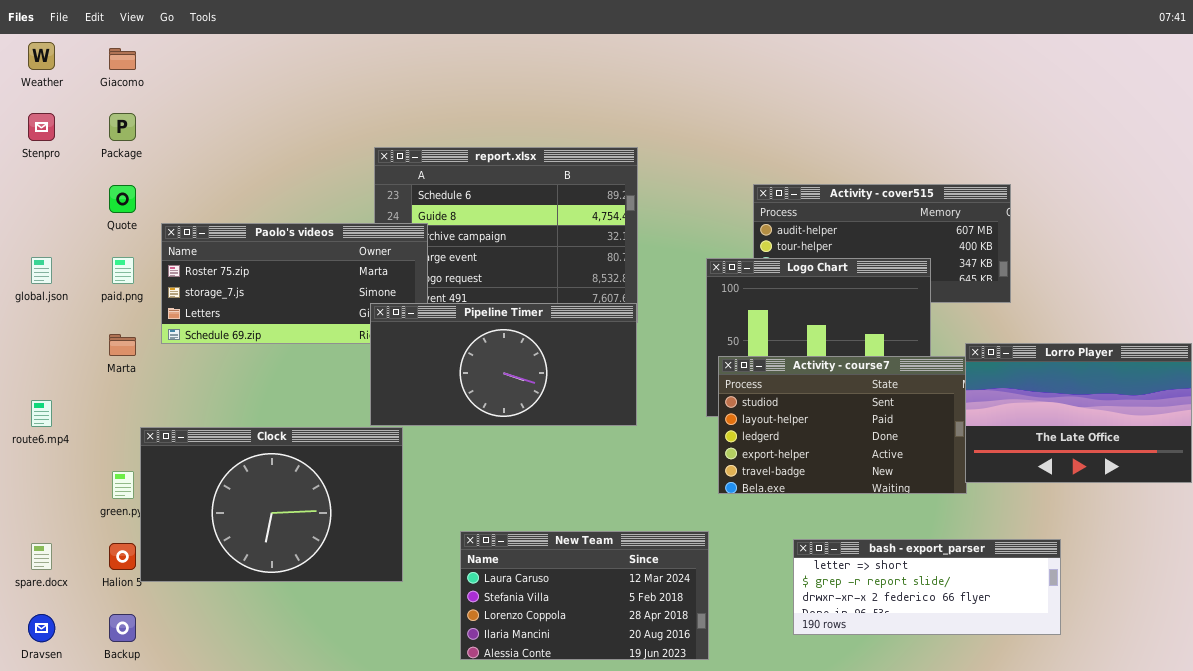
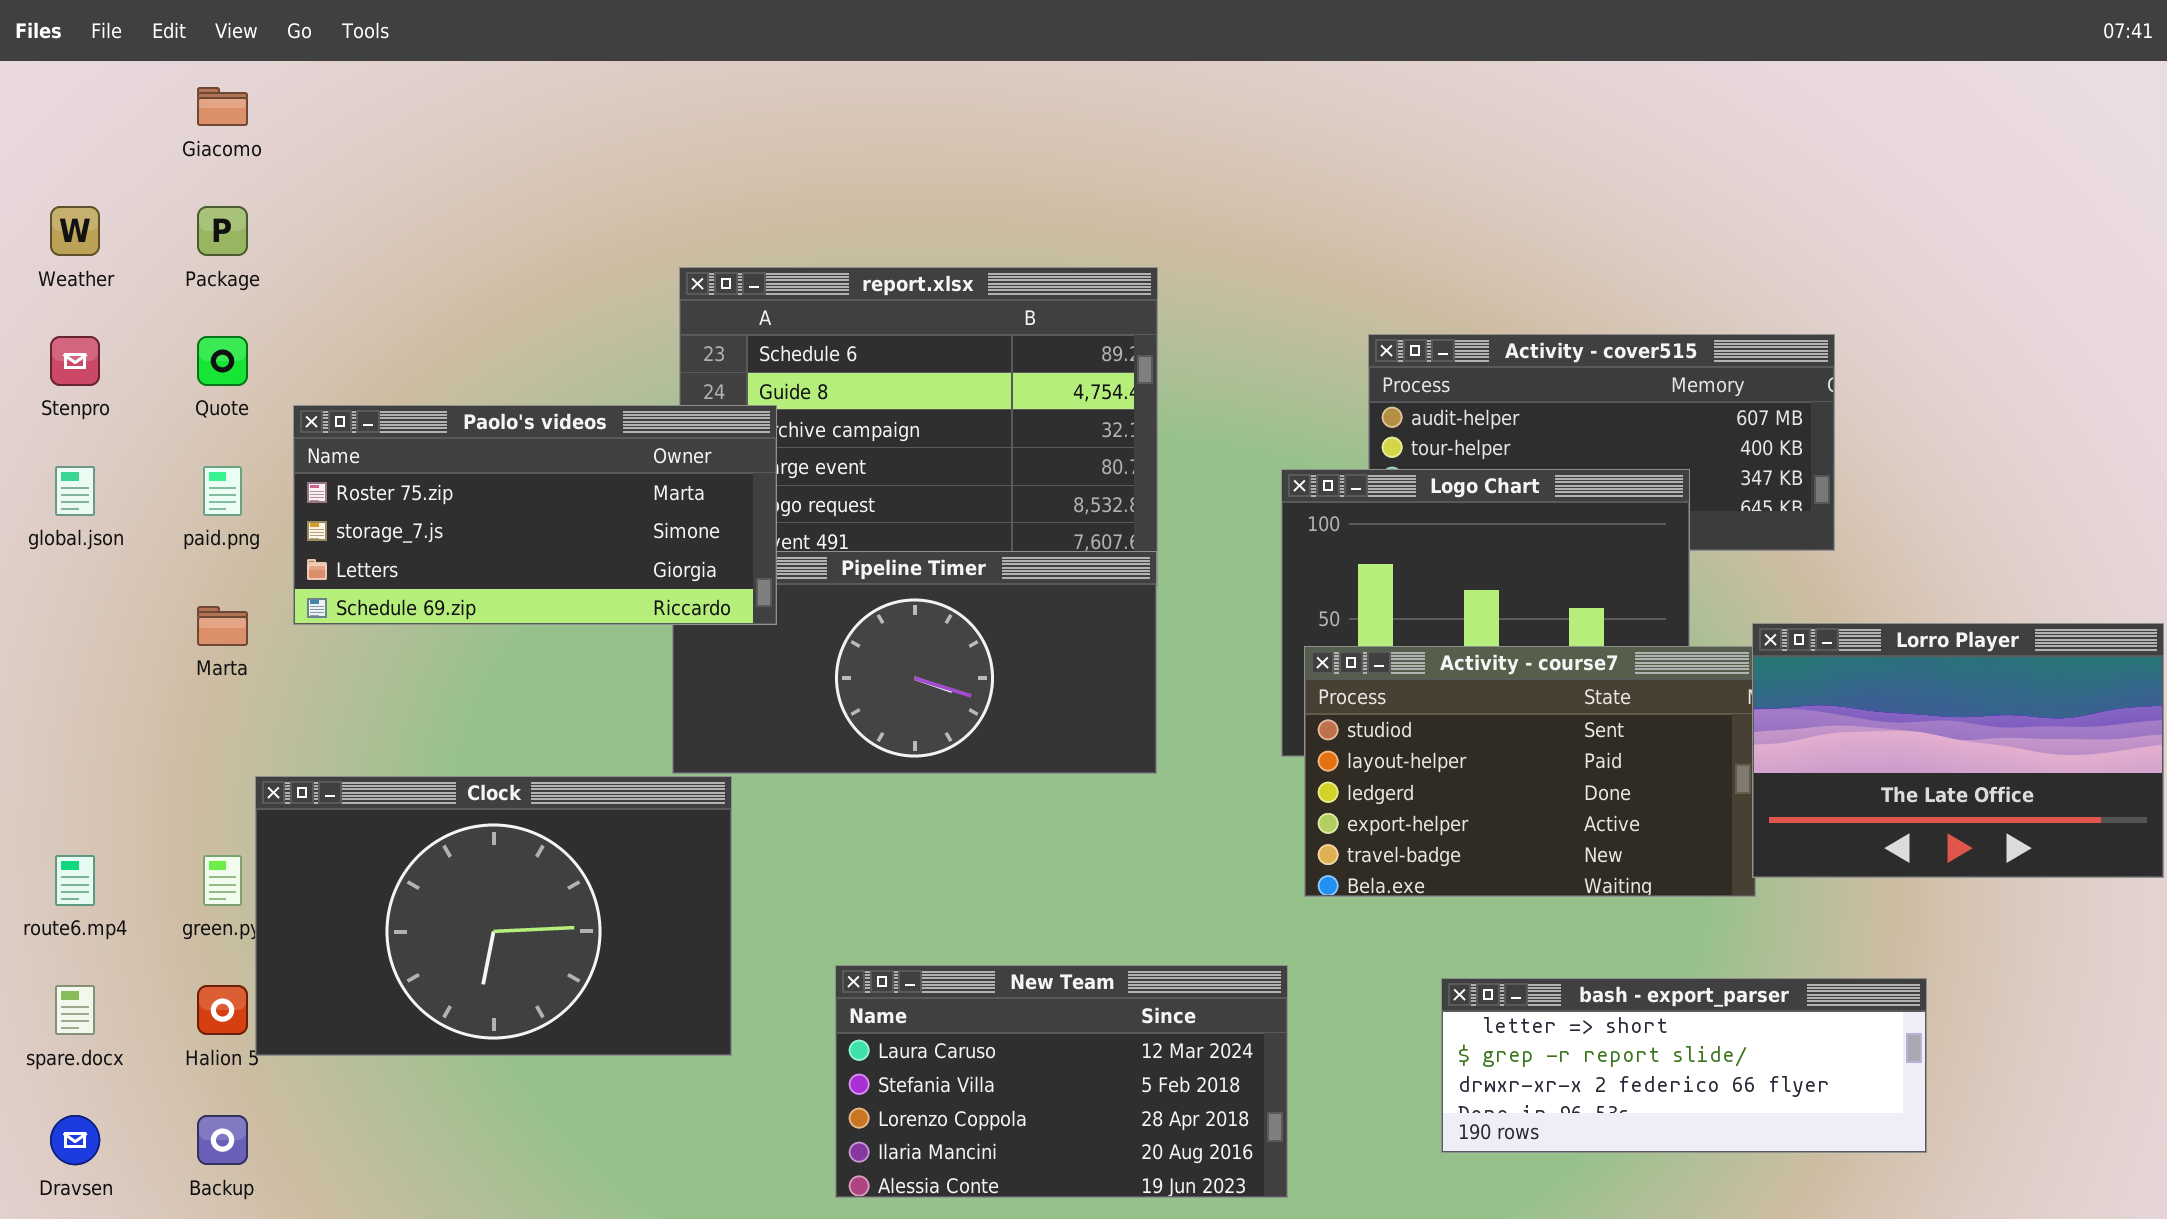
Weather: [28,42,55,70] -> [50,206,100,256], moved
Stenpro: [28,113,55,141] -> [50,336,100,386], moved
Paolo's videos: [161,223,428,344] -> [293,405,777,625], raised
route6.mp4: [31,400,52,427] -> [55,855,95,906], moved

